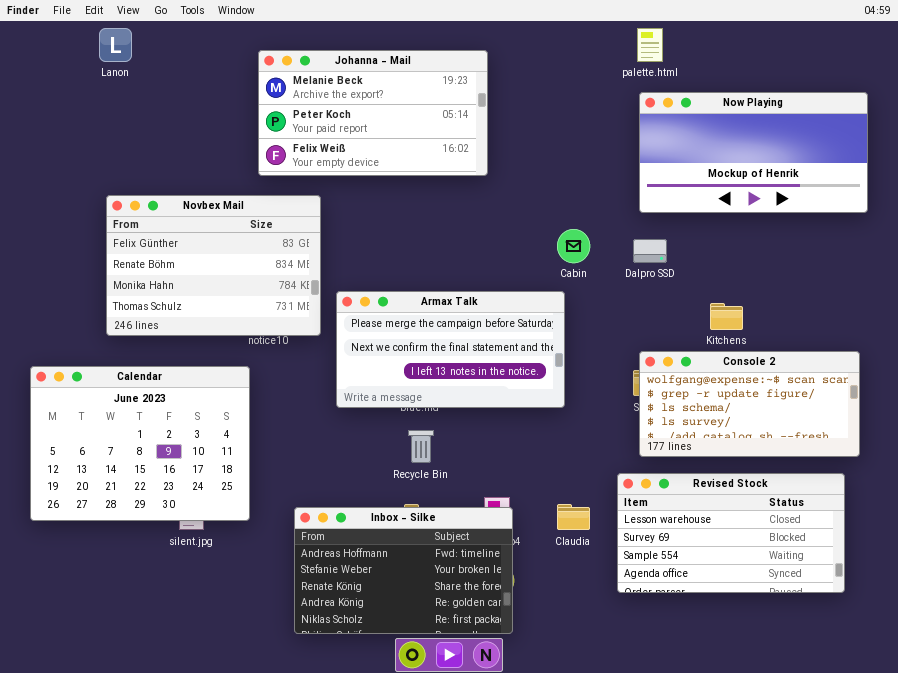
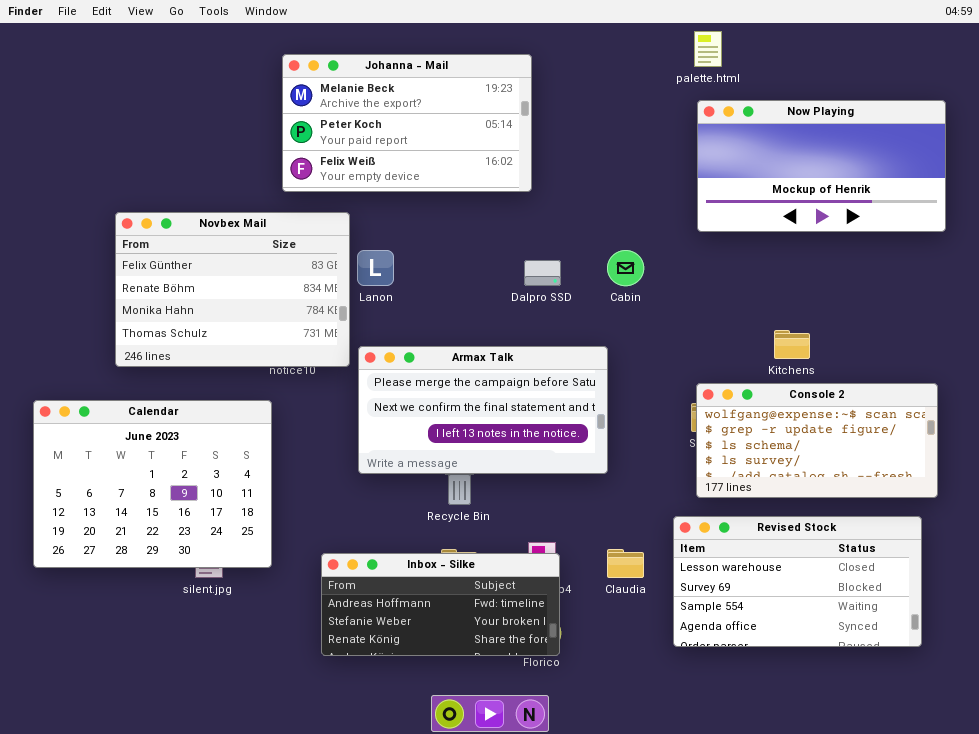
Lanon: [99,28,132,62] -> [357,250,394,286], moved
Dalpro SSD: [633,239,667,263] -> [524,260,561,286], moved
Armax Talk: [336,291,565,408] -> [358,346,608,474], moved
Inbox - Silke: [294,507,513,634] -> [321,553,560,656], resized

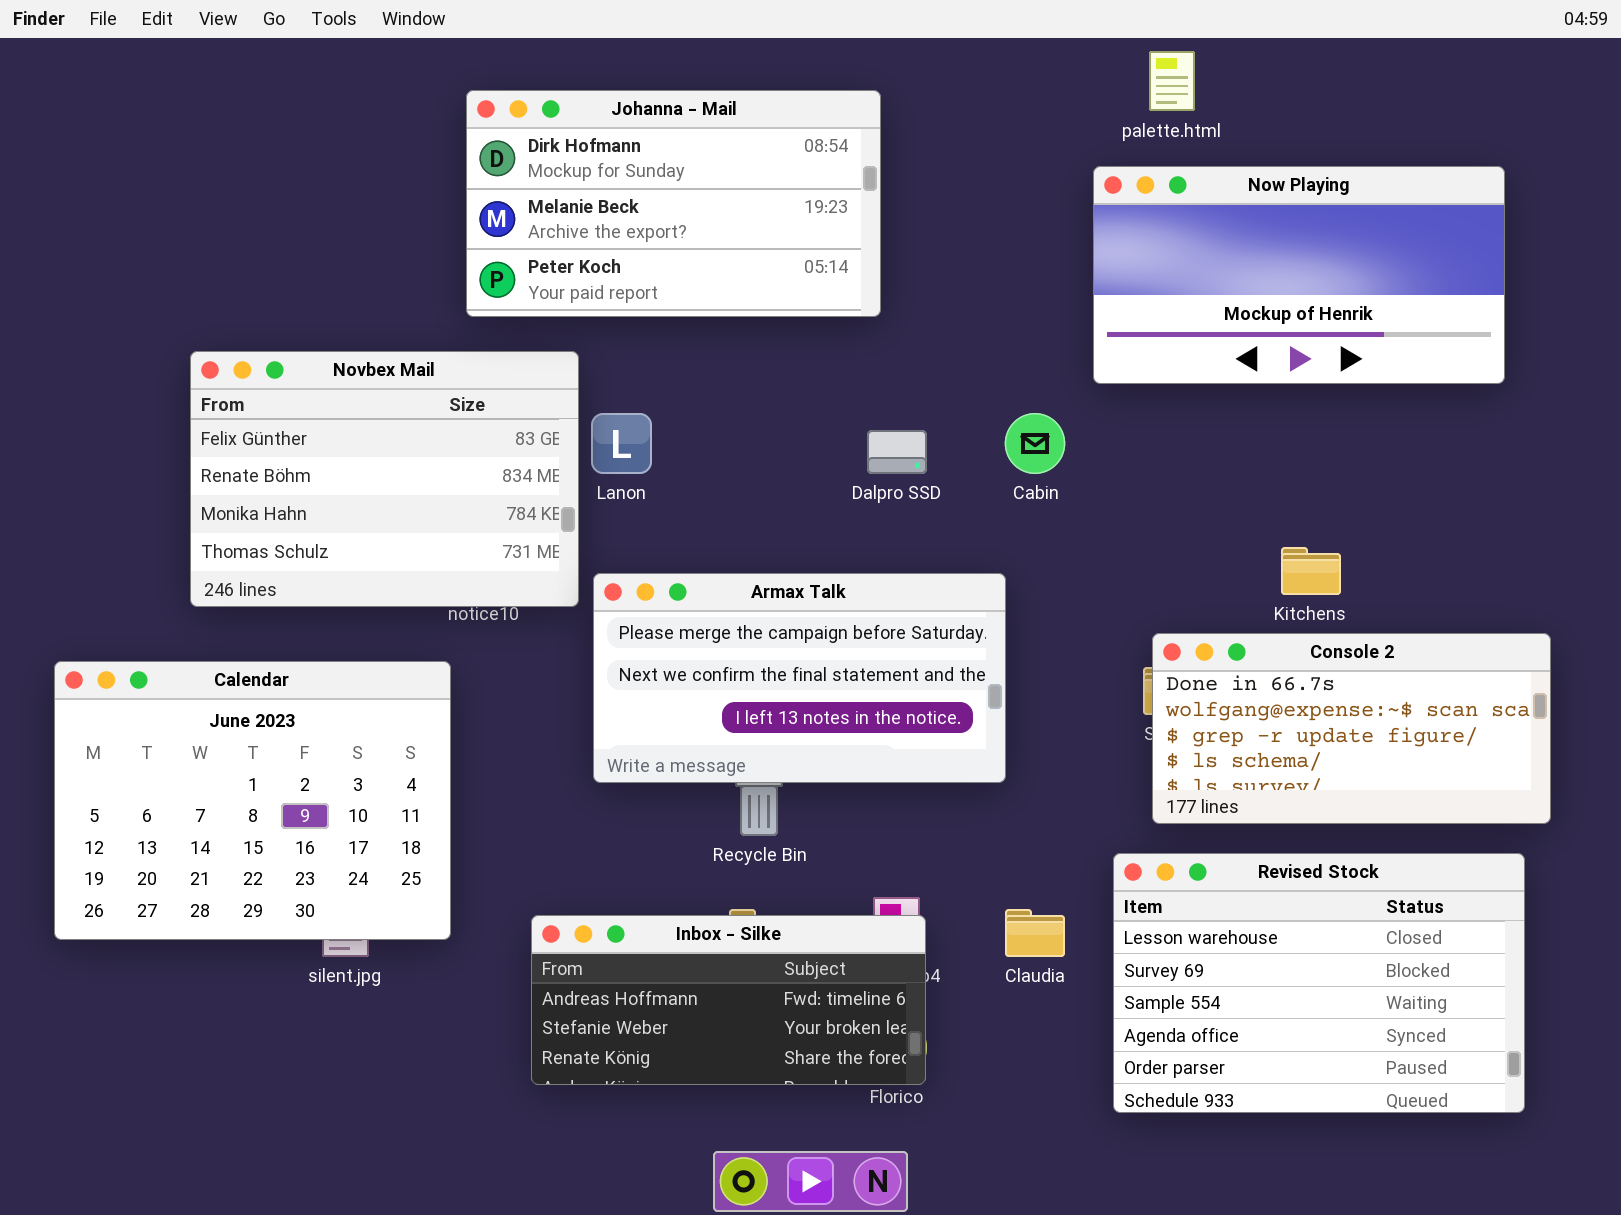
Johanna - Mail: [282,54,532,192] -> [466,90,881,317], scrolled up 1 row
Now Playing: [697,100,946,232] -> [1093,166,1505,384], moved
Console 2: [696,383,938,498] -> [1152,633,1551,824], scrolled up 1 row
Revised Stock: [673,516,922,647] -> [1113,853,1525,1113], resized

